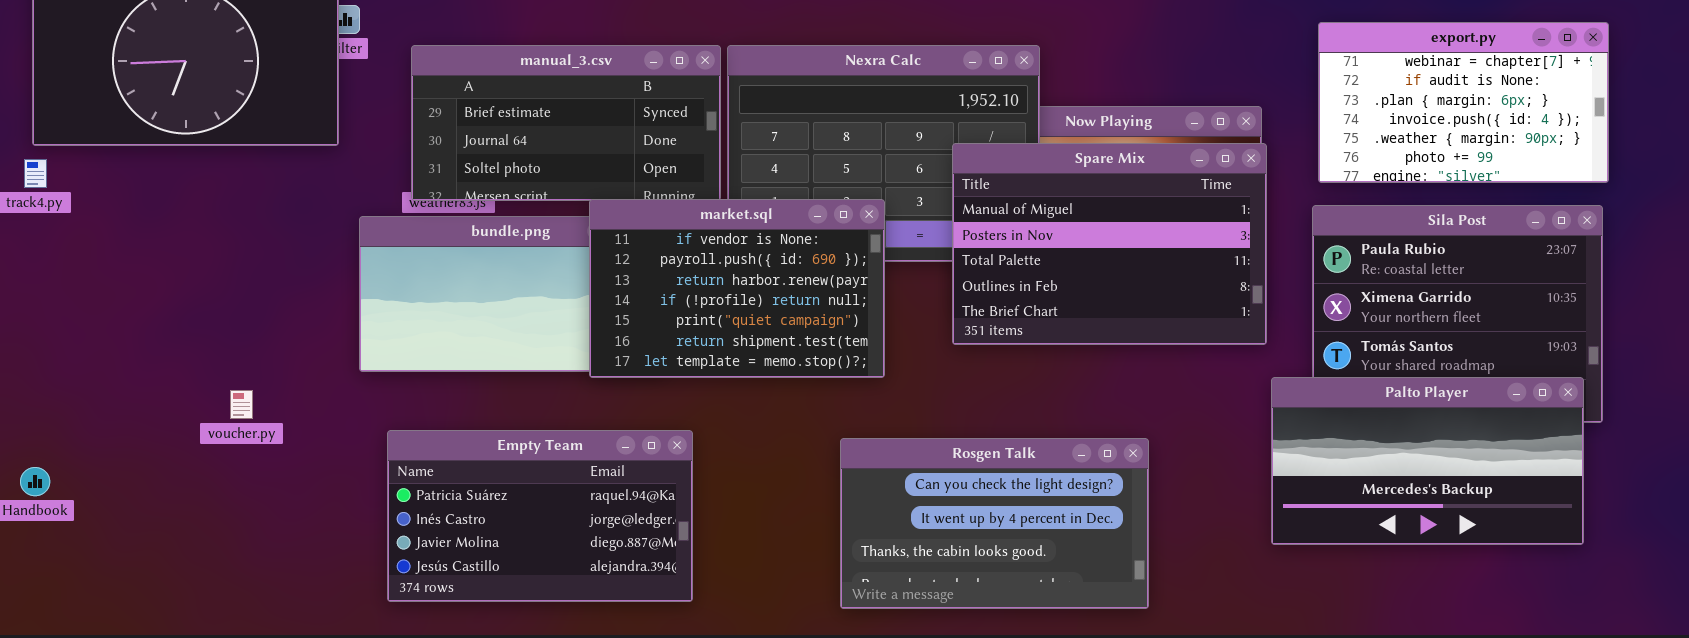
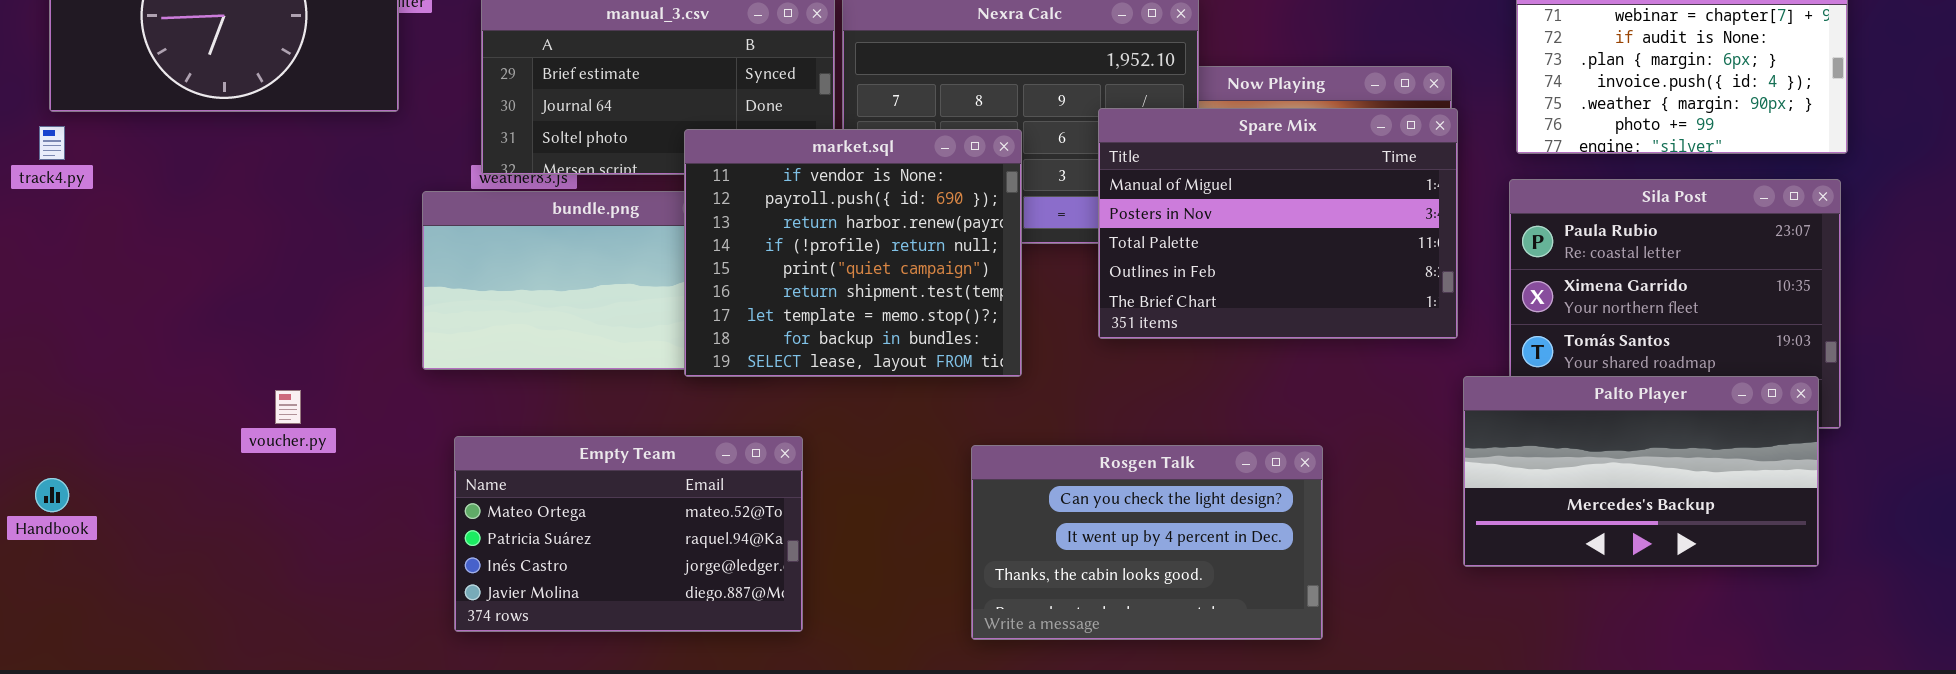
market.sql: [589,199,885,378] -> [684,129,1022,377], resized
Empty Team: [387,430,693,602] -> [454,436,803,632], scrolled up 1 row

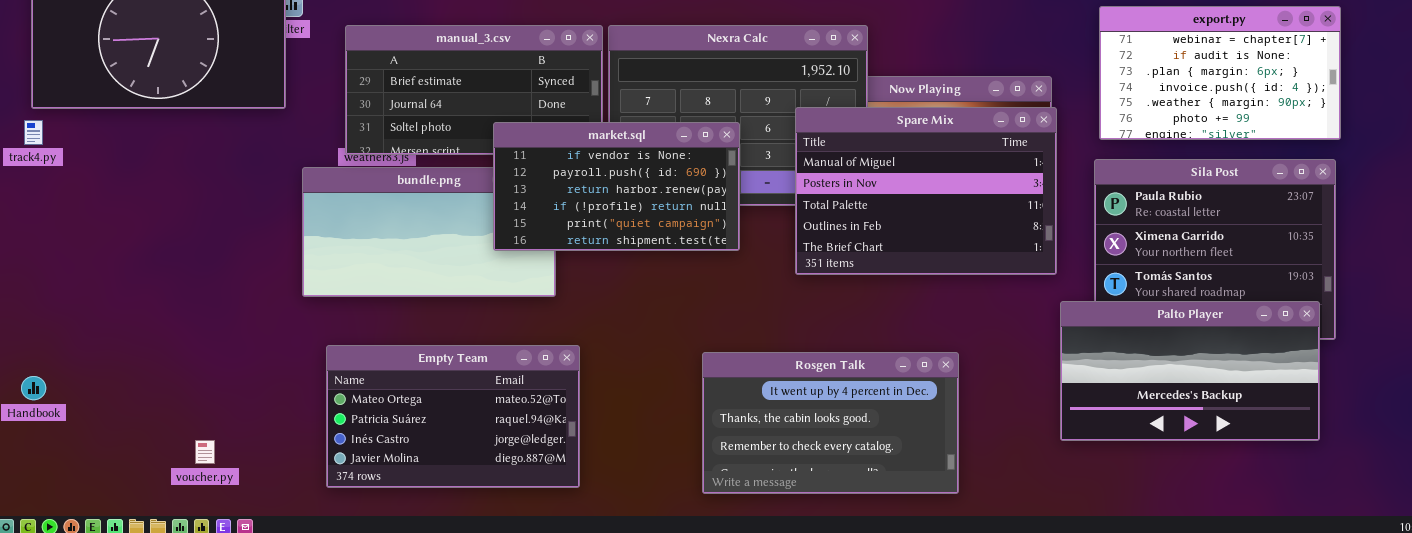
market.sql: [684,129,1022,377] -> [493,122,740,251], resized
voucher.py: [275,390,301,424] -> [195,440,215,464], moved
Rosgen Talk: [971,445,1323,640] -> [702,352,959,494], scrolled down 1 row

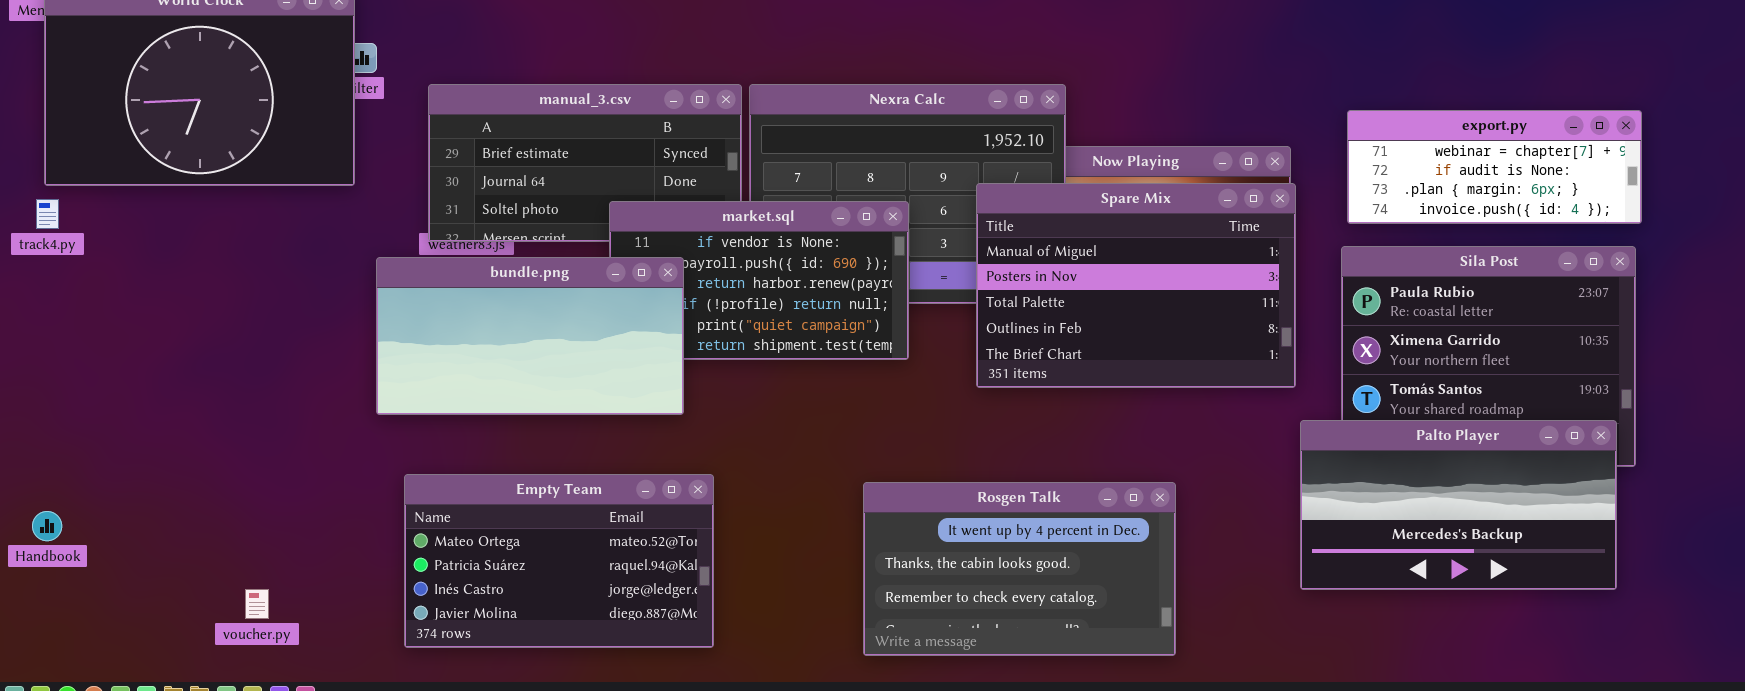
export.py: [1099,6,1341,140] -> [1347,110,1642,224], resized
bundle.png: [302,167,556,297] -> [376,257,684,415], raised

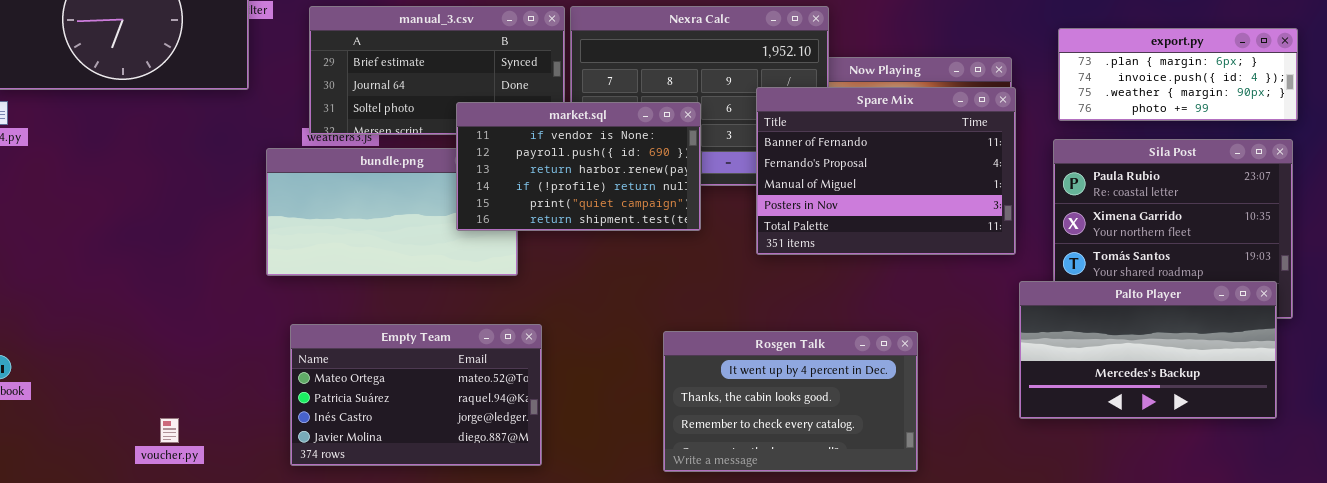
export.py: [1347,110,1642,224] -> [1058,28,1298,121], scrolled down 2 rows
Spare Mix: [976,183,1296,388] -> [756,87,1016,255], scrolled up 2 rows
market.sql: [609,201,909,360] -> [456,102,701,231], raised

